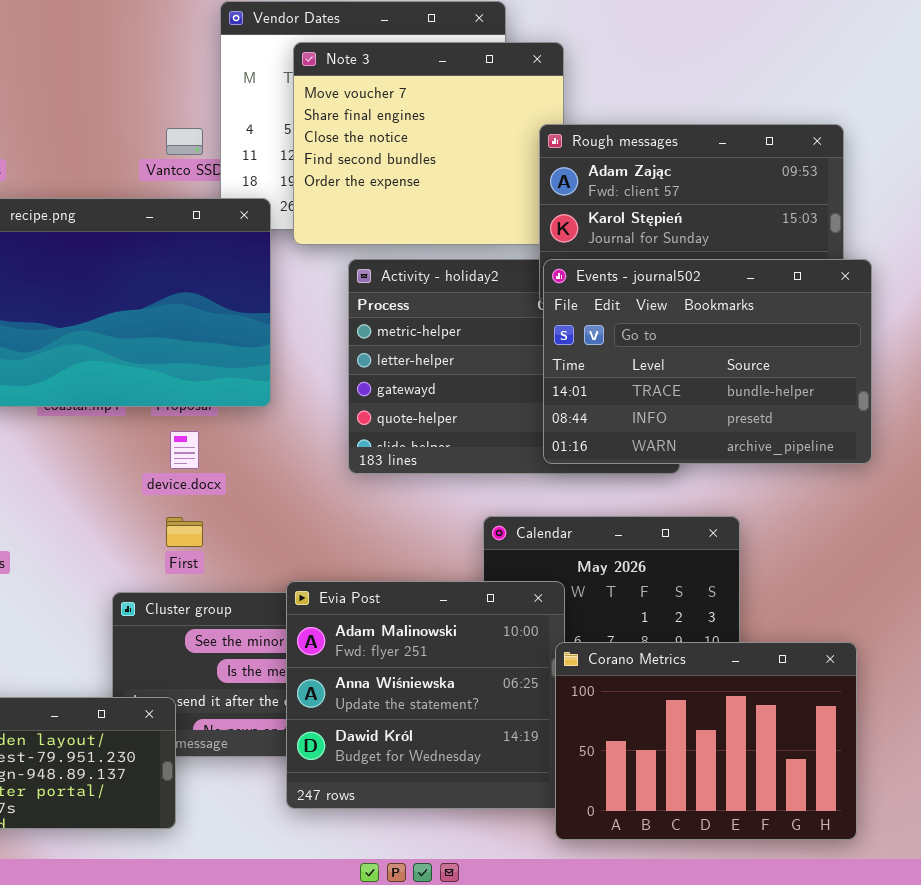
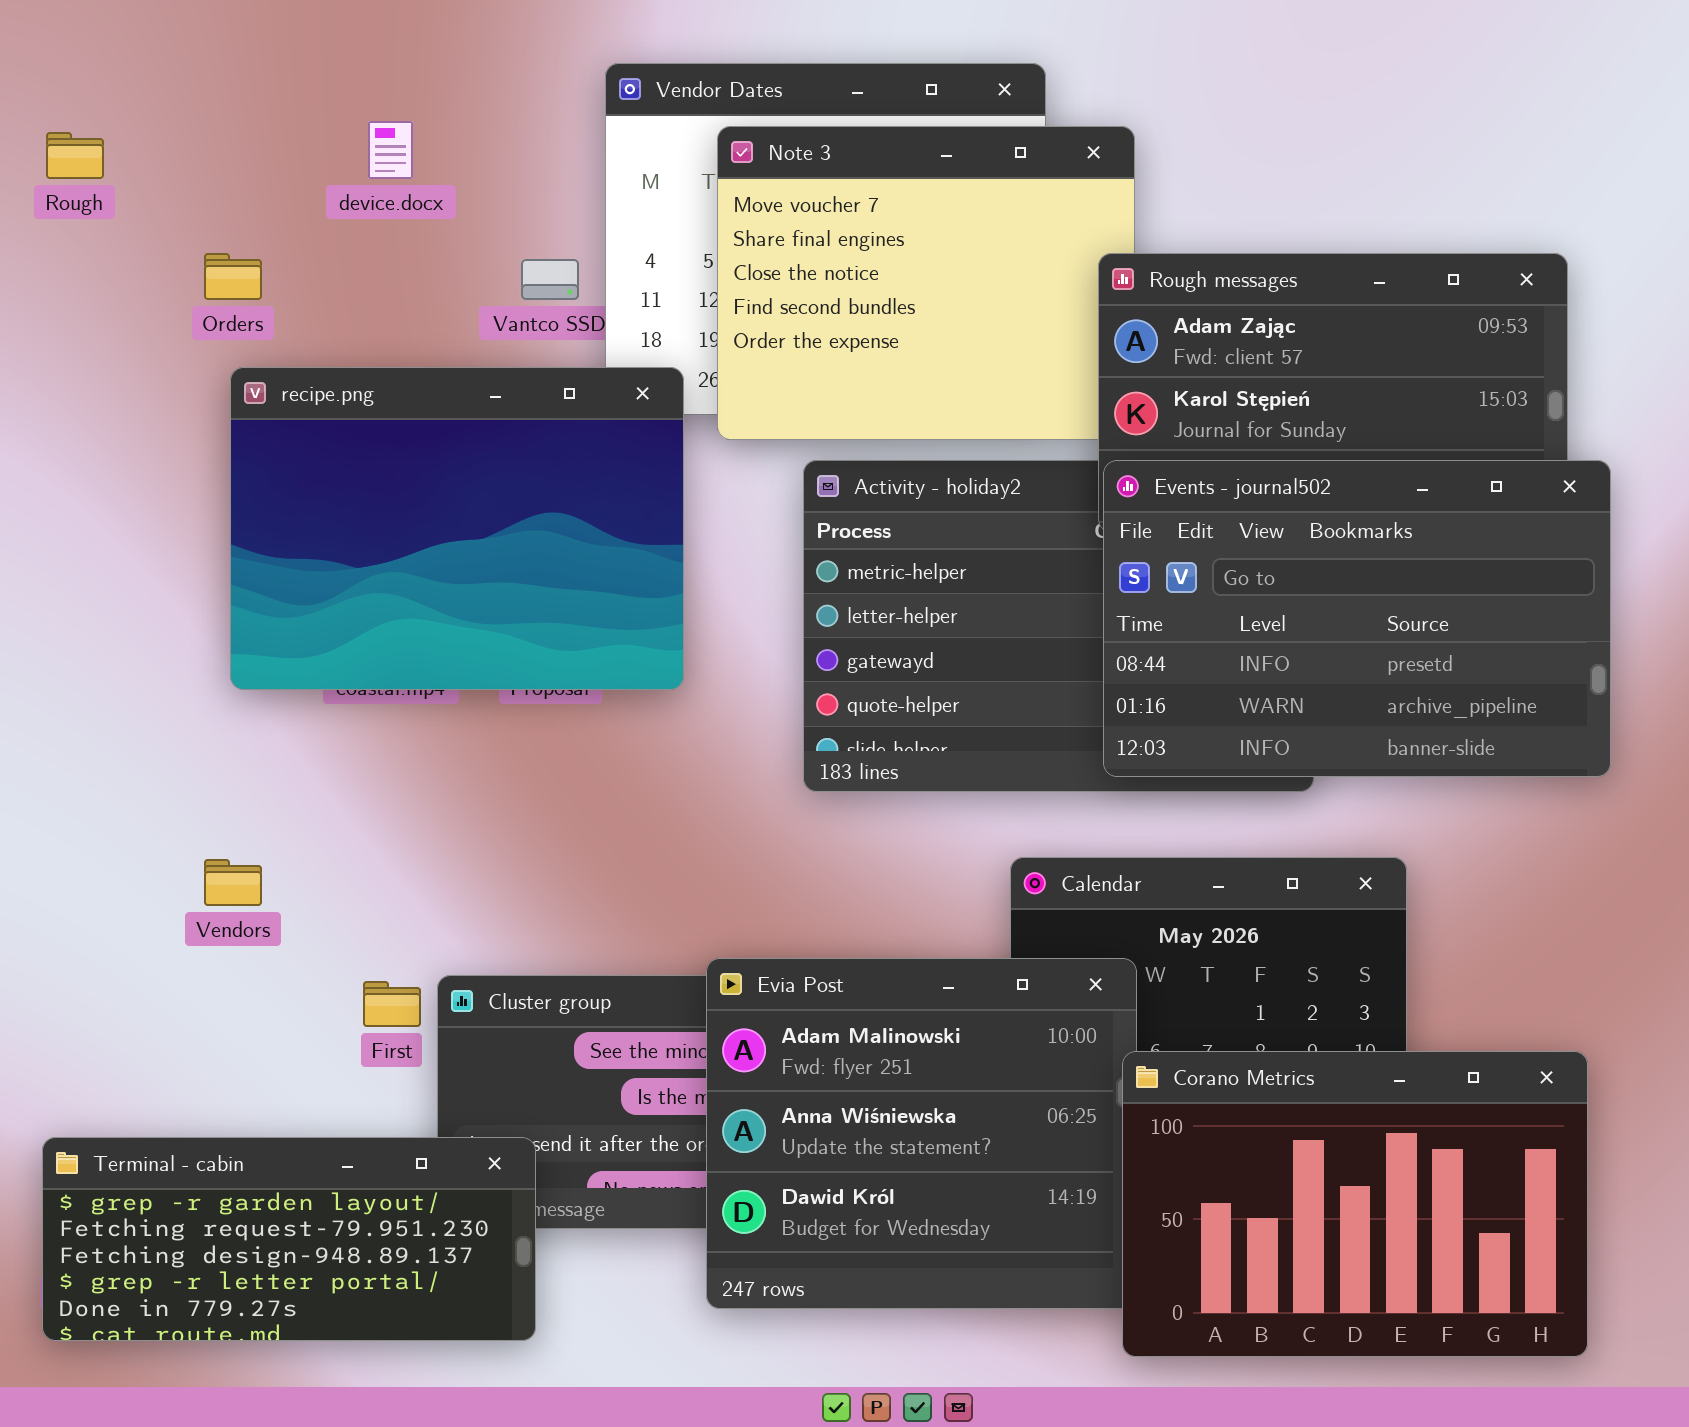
Events - journal502: [543,259,872,464] -> [1103,460,1611,777], scrolled down 1 row
device.docx: [170,431,199,469] -> [368,121,413,179], moved
First: [166,517,203,547] -> [363,981,421,1027], moved

